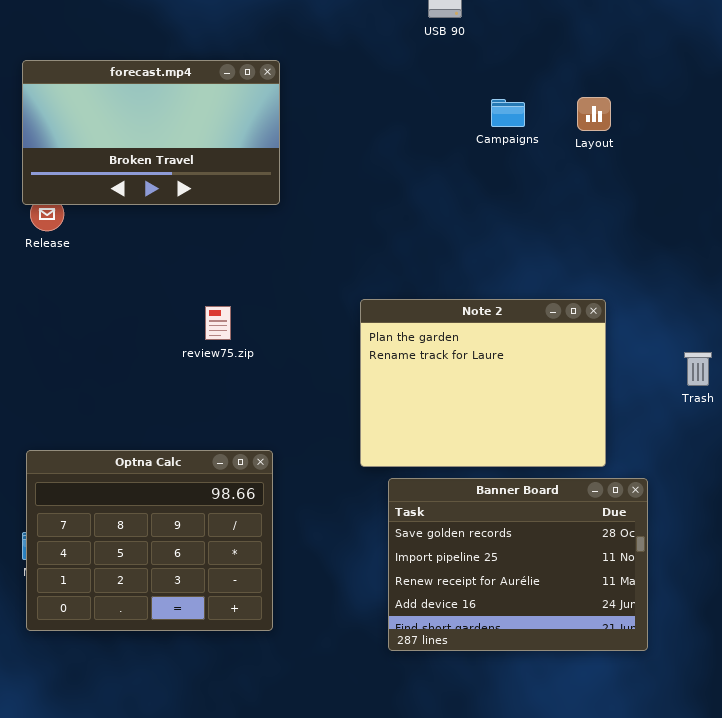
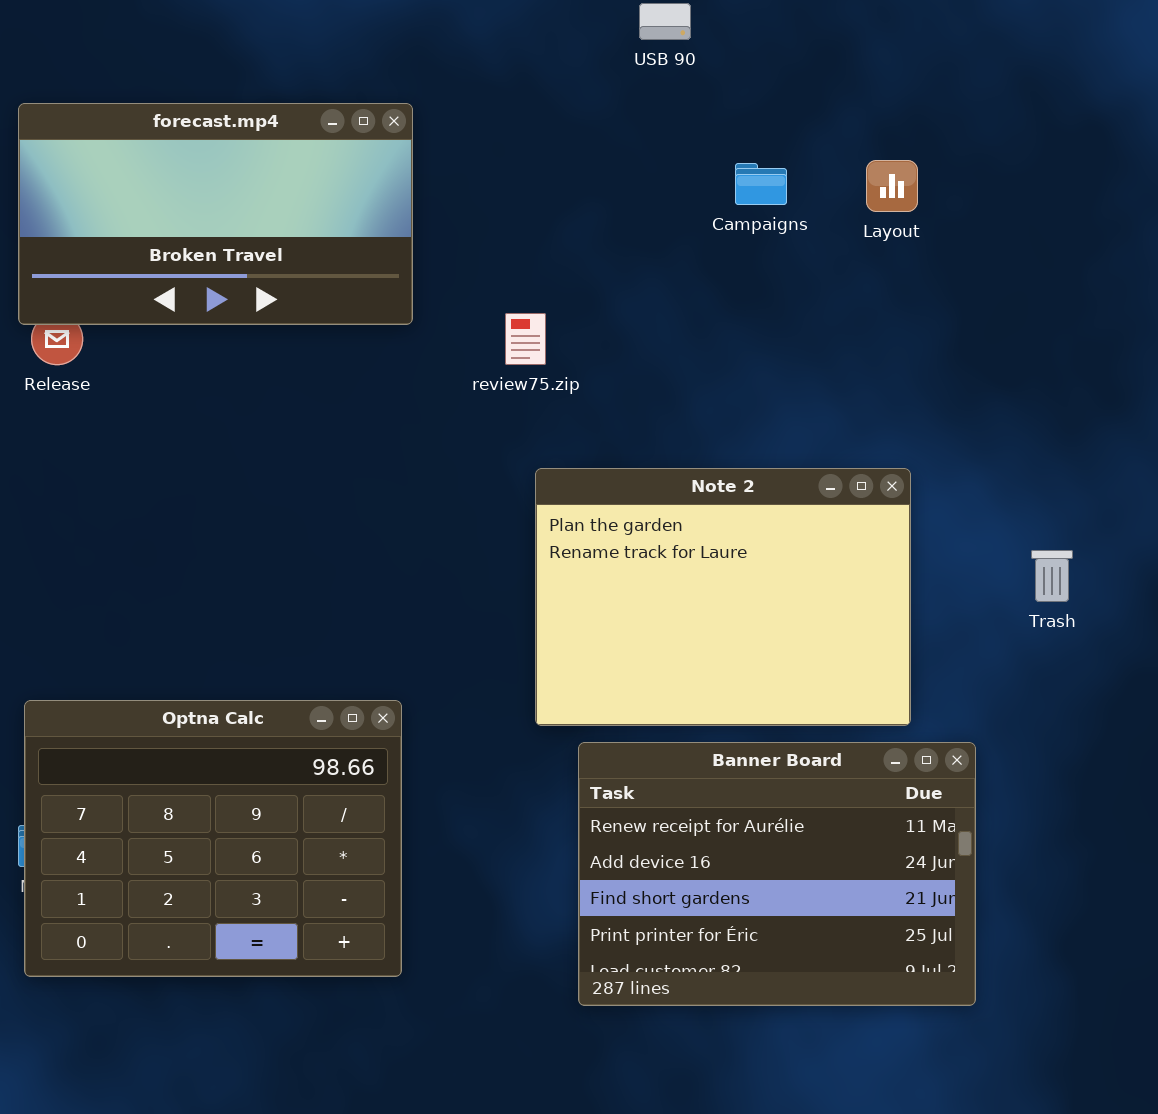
review75.zip: [205,306,231,340] -> [505,313,546,365], moved
Banner Board: [388,478,648,651] -> [578,742,976,1006], scrolled down 2 rows

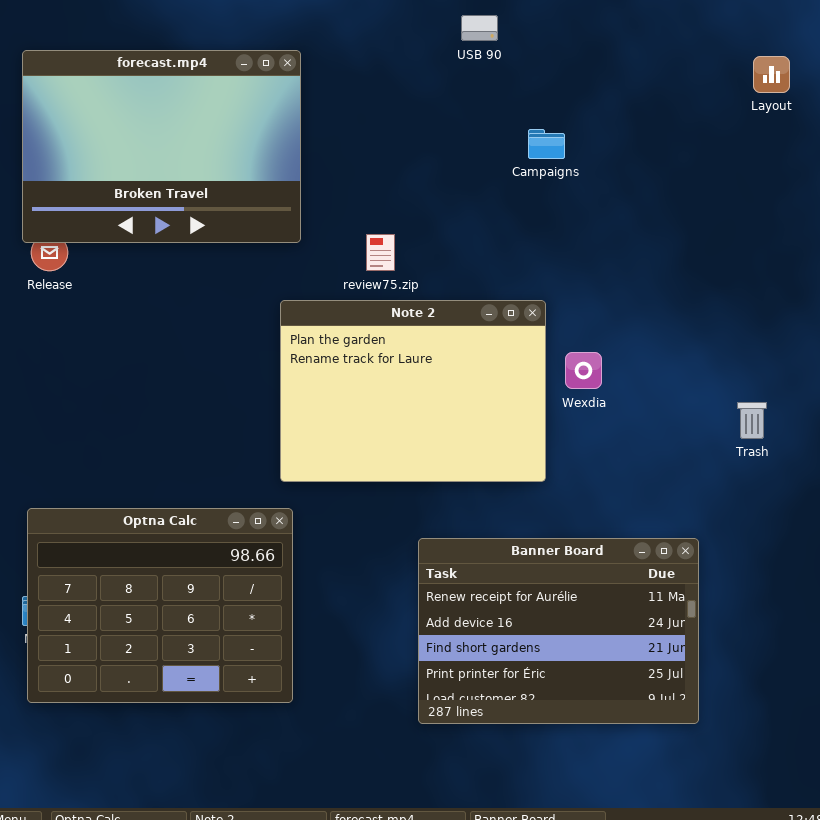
forecast.mp4: [18,103,413,325] -> [22,50,301,243], resized
Layout: [866,160,918,212] -> [753,56,790,93], moved
Note 2: [535,468,911,726] -> [280,300,546,482], moved

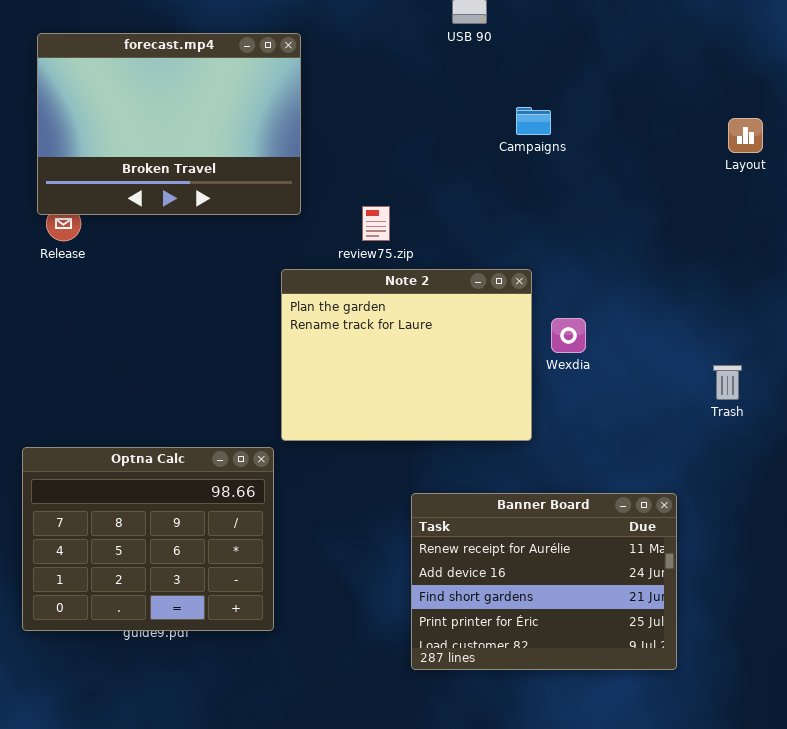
Layout: [753,56,790,93] -> [728,118,763,153], moved
Optna Calc: [27,508,293,703] -> [22,447,274,631], moved

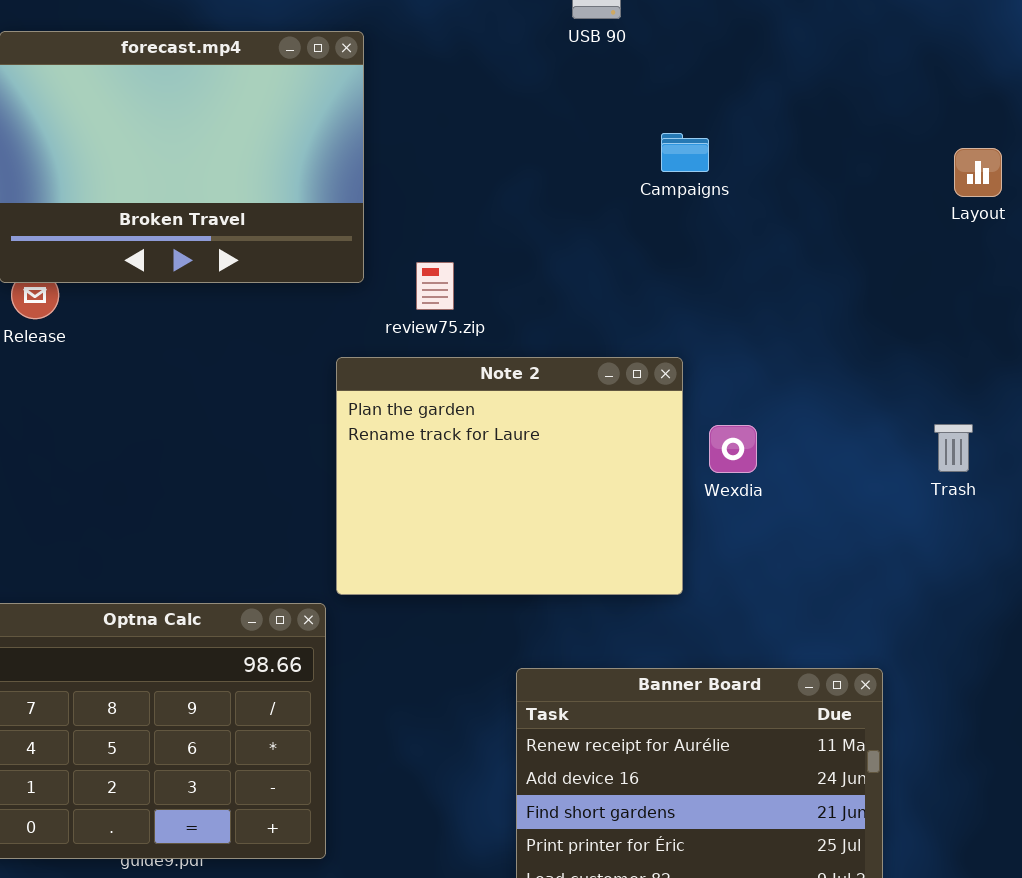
review75.zip: [362,206,390,241] -> [416,262,454,310], moved
Trash: [713,365,742,400] -> [934,424,973,472], moved

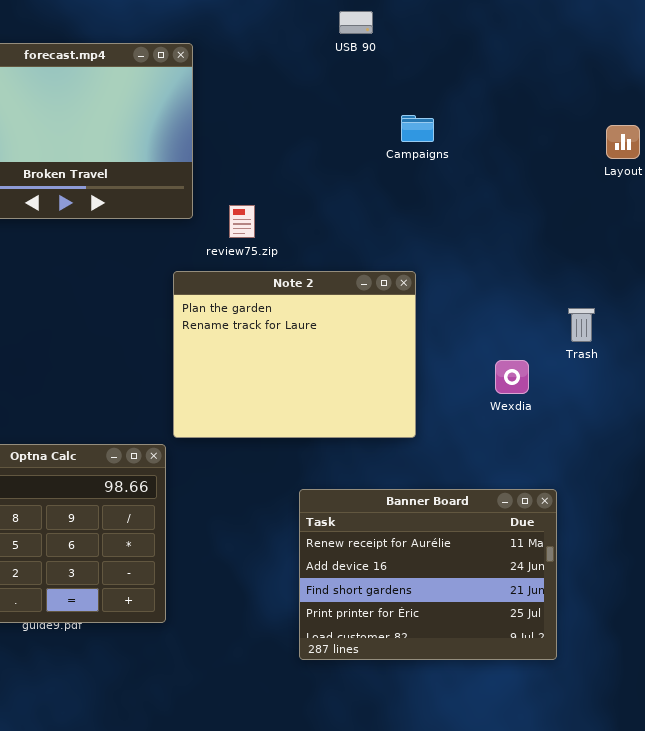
Trash: [934,424,973,472] -> [568,308,595,342], moved
Wexdia: [709,425,757,473] -> [495,360,529,394], moved

